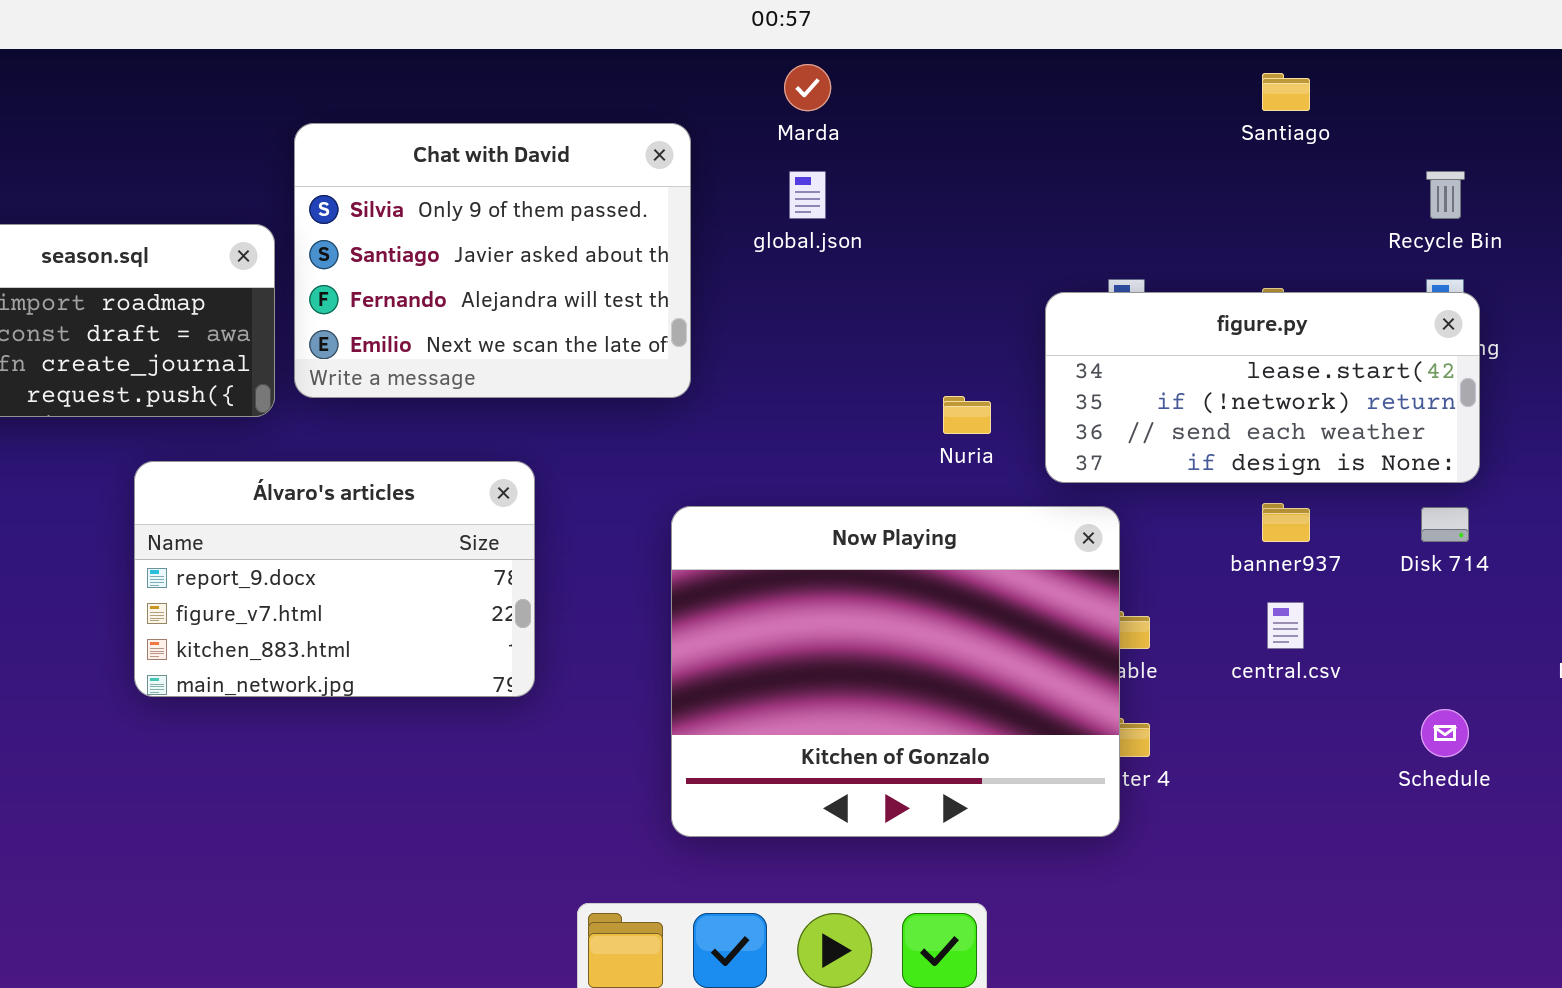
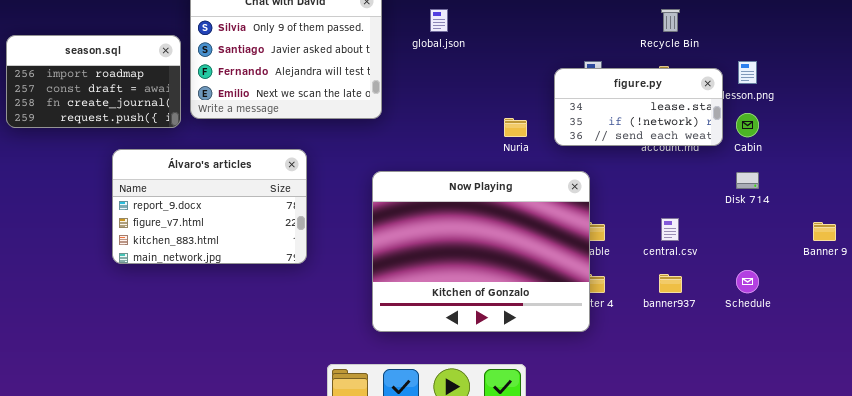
Recycle Bin: [1426,171,1465,219] -> [661,9,680,32], moved
figure.py: [1045,292,1480,483] -> [554,68,723,146], resized
banner937: [1262,503,1310,542] -> [659,274,682,293], moved

